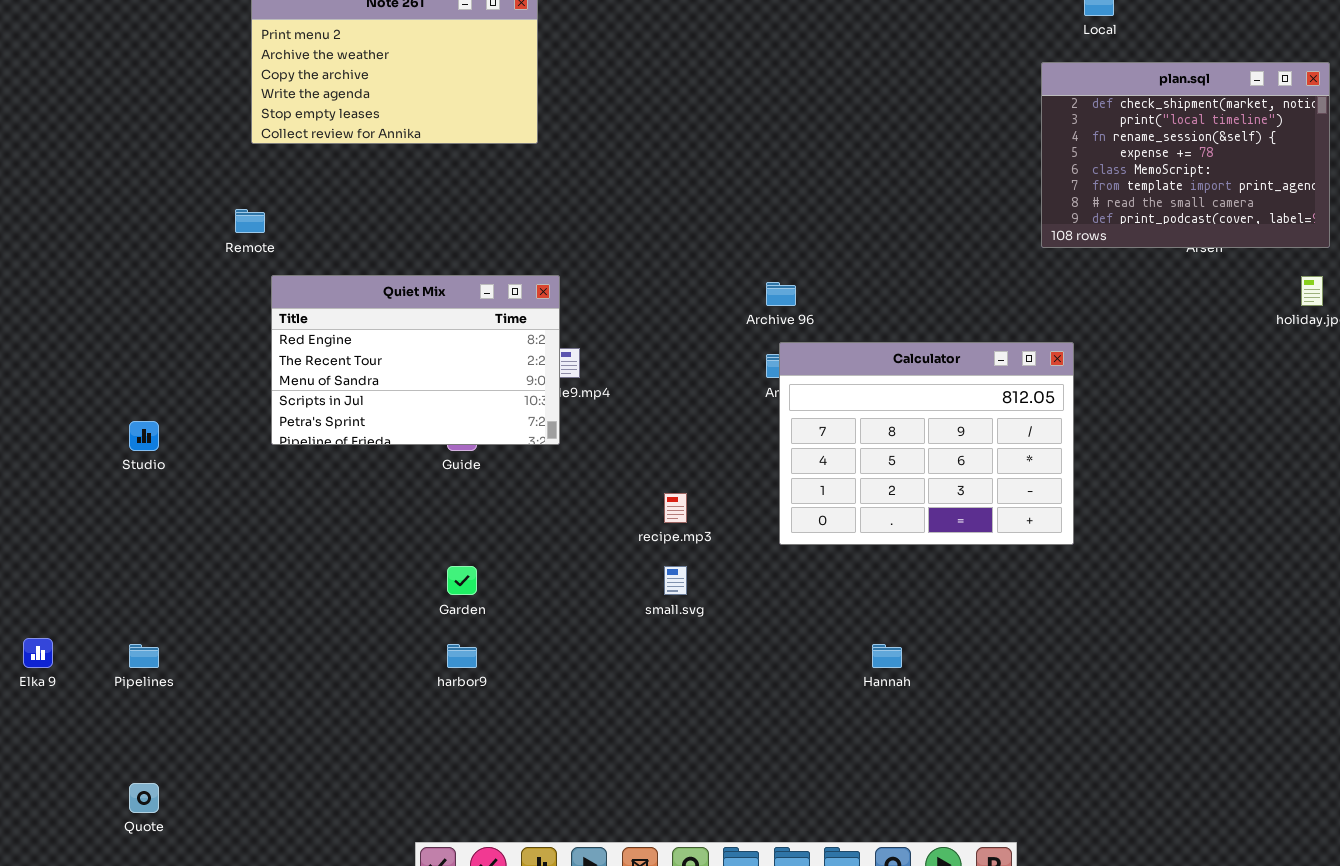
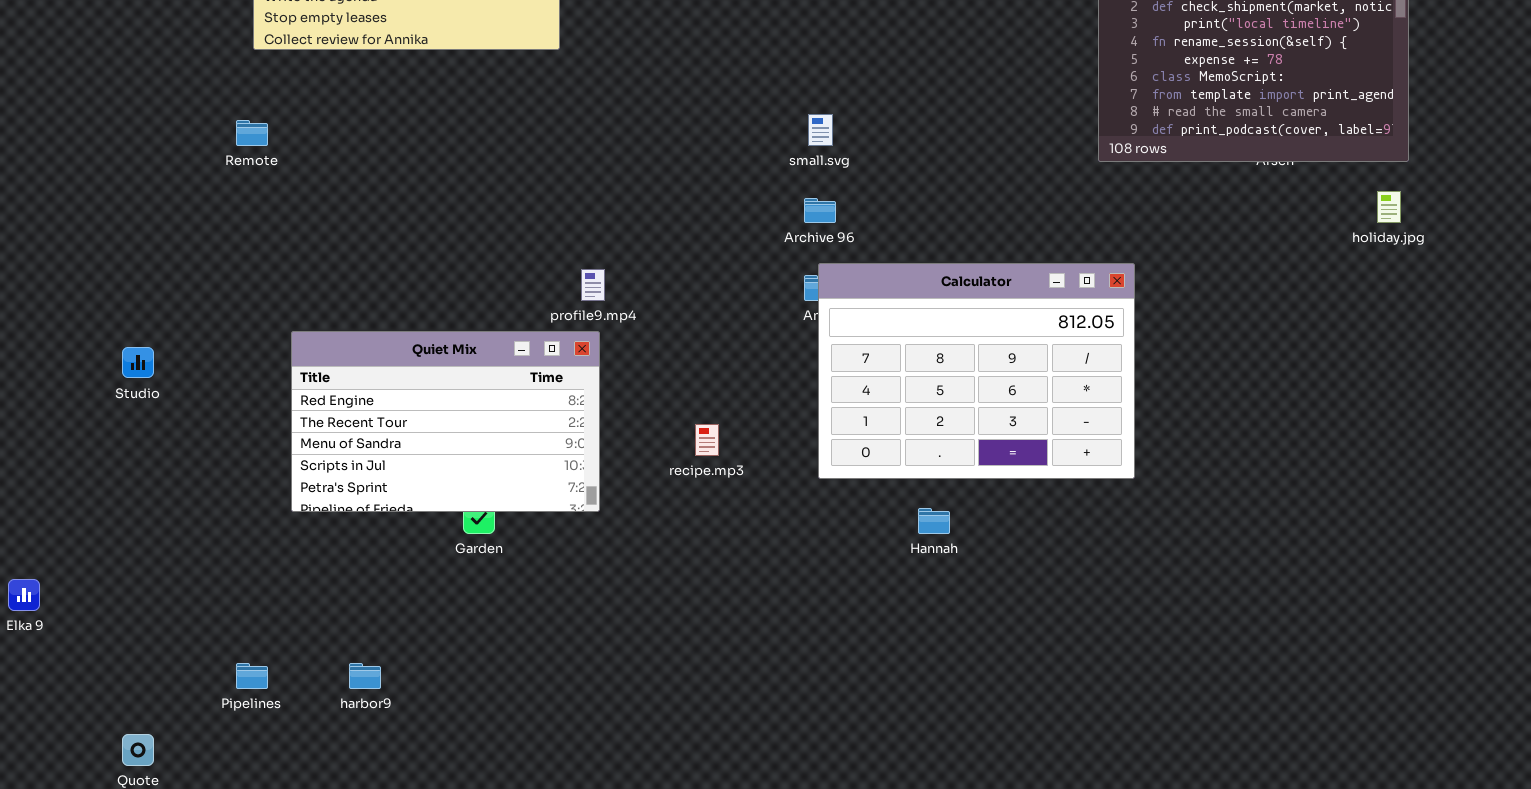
Quiet Mix: [271,275,560,445] -> [291,331,600,512], moved
small.svg: [664,566,687,595] -> [808,114,833,146], moved
Pipelines: [129,644,159,668] -> [236,663,268,689], moved
harbor9: [447,644,477,668] -> [349,663,381,689], moved
Hannah: [872,644,902,668] -> [918,508,950,534], moved

